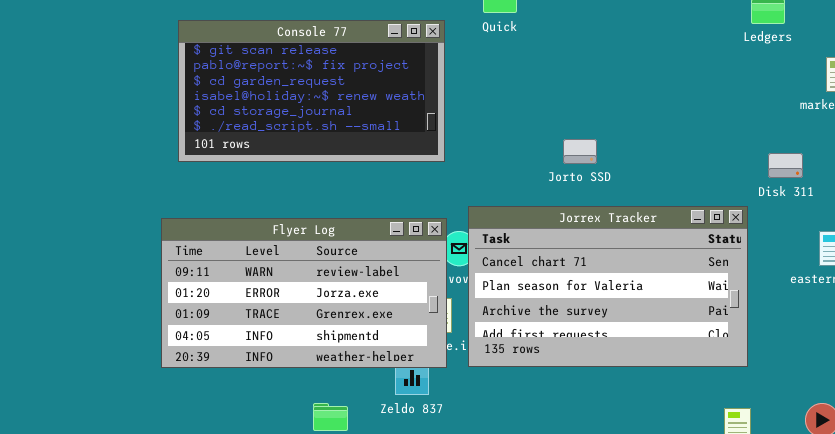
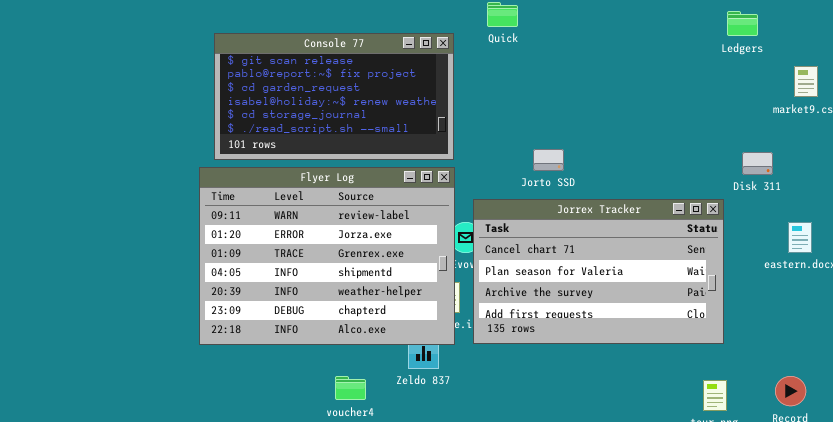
Jorto SSD: [563,139,597,164] -> [533,149,564,171], moved
Flyer Log: [161,218,447,368] -> [199,167,455,345], resized

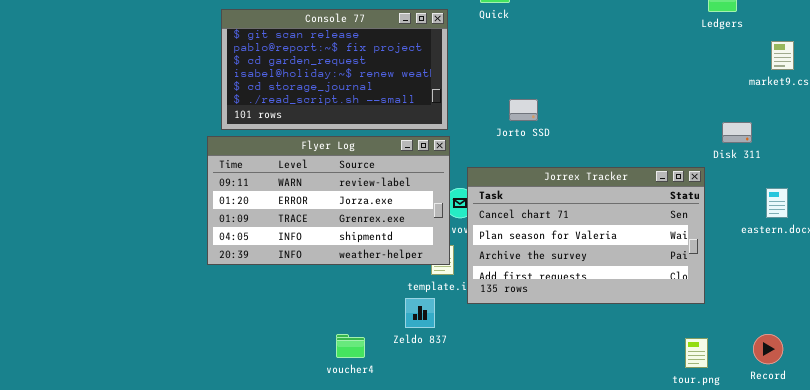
Jorto SSD: [533,149,564,171] -> [509,99,538,121], moved
Flyer Log: [199,167,455,345] -> [207,136,450,265], resized

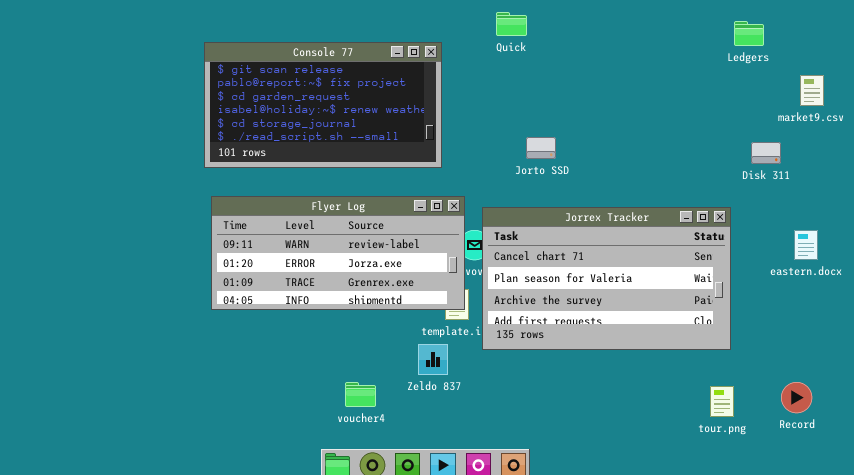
Console 77: [221,9,448,130] -> [204,42,442,168], moved
Disk 311: [722,122,752,143] -> [751,142,781,164], moved
Flyer Log: [207,136,450,265] -> [211,196,465,310], resized

